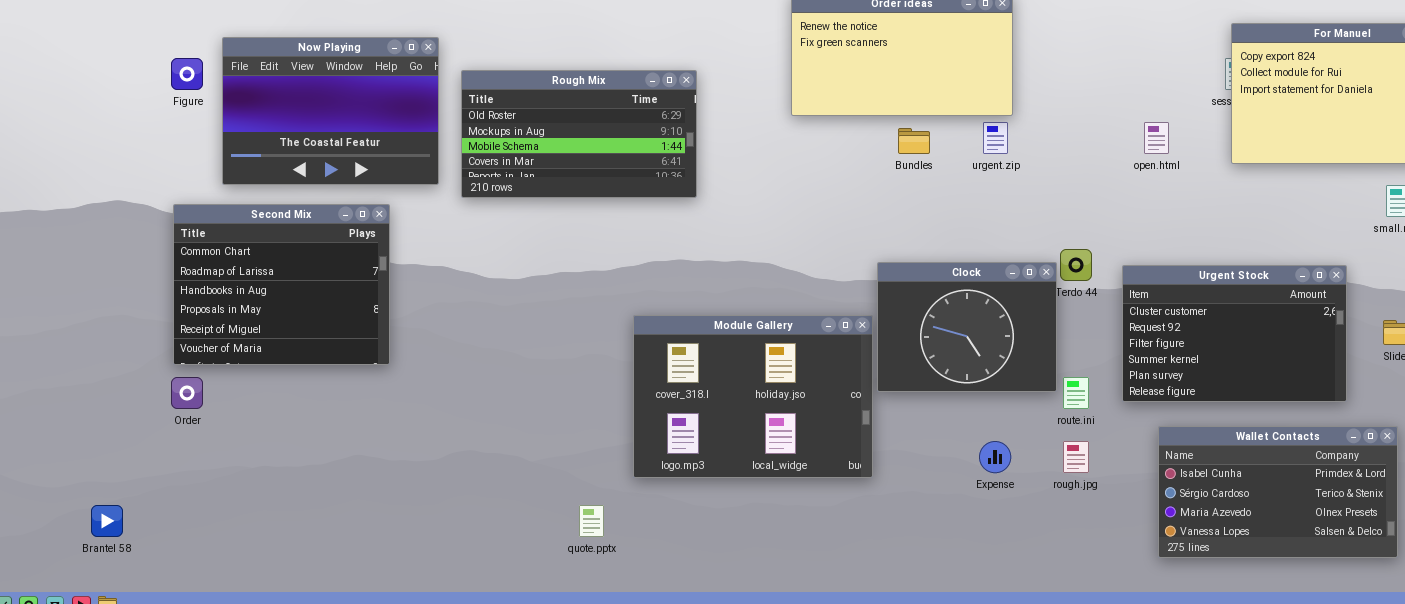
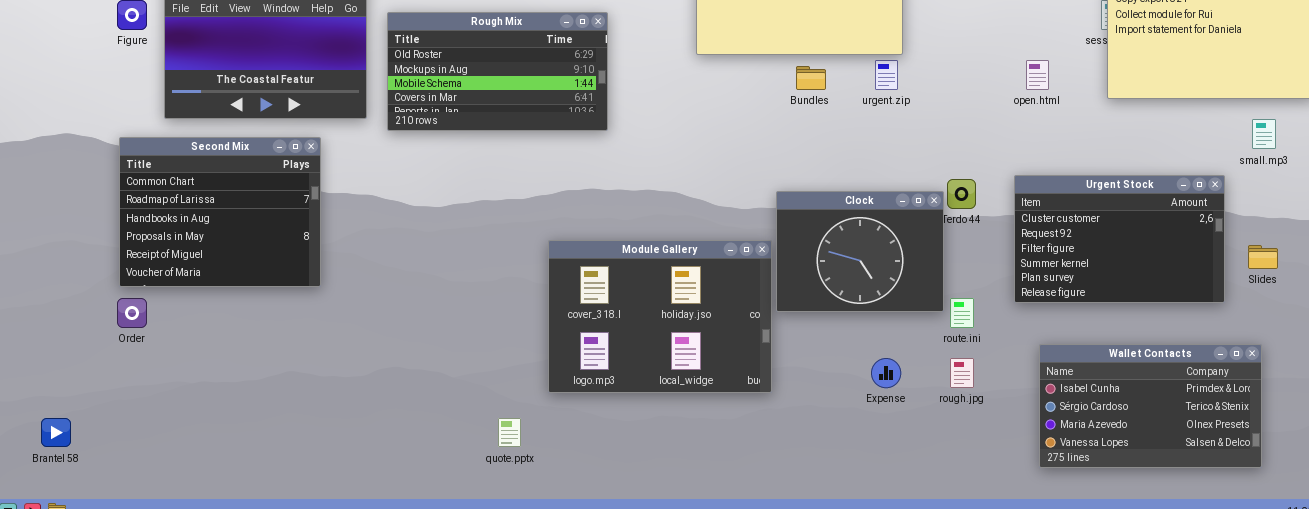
Urgent Stock: [1122,265,1347,402] -> [1014,175,1225,303], moved

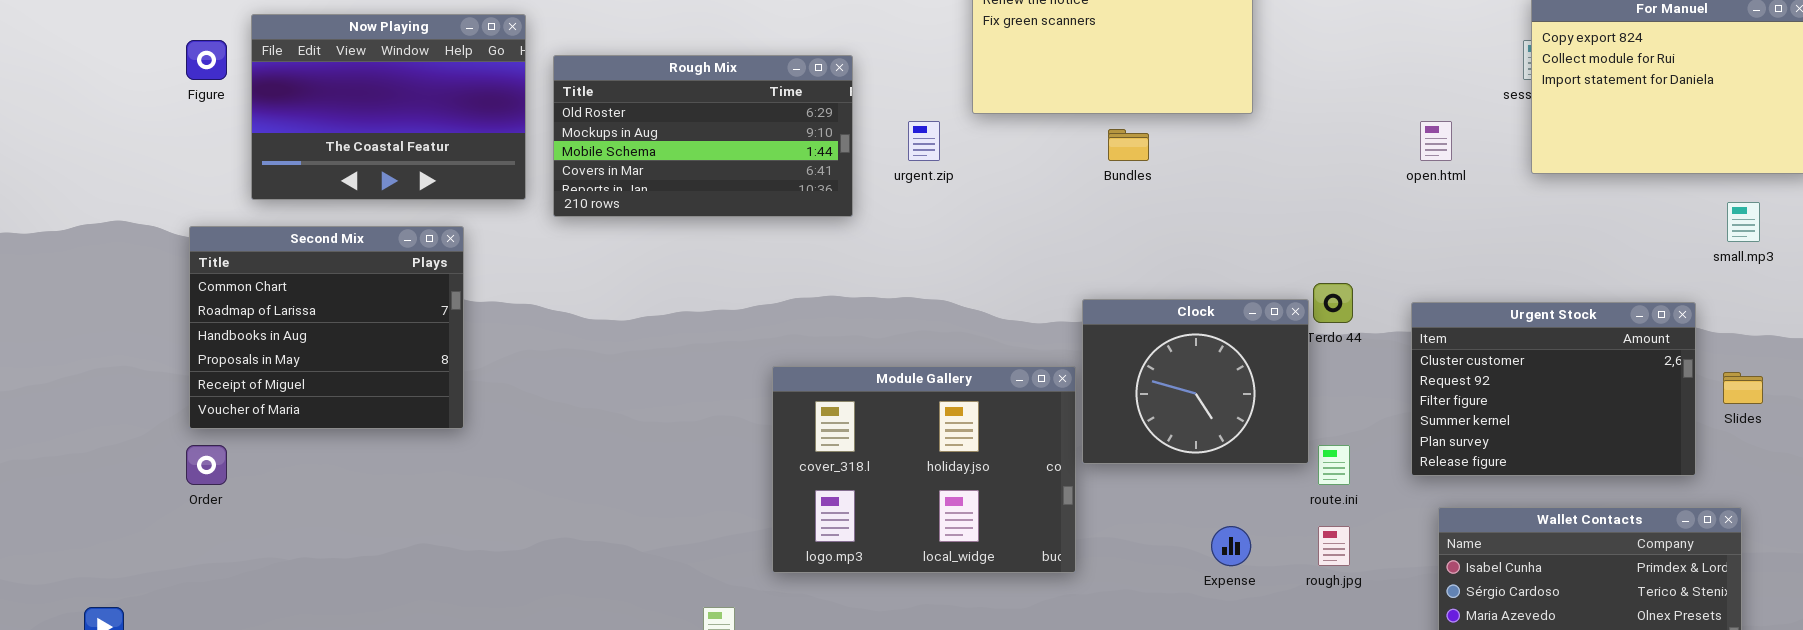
urgent.zip: [875,60,898,90] -> [908,121,940,161], moved
Urgent Stock: [1014,175,1225,303] -> [1411,302,1696,476], moved

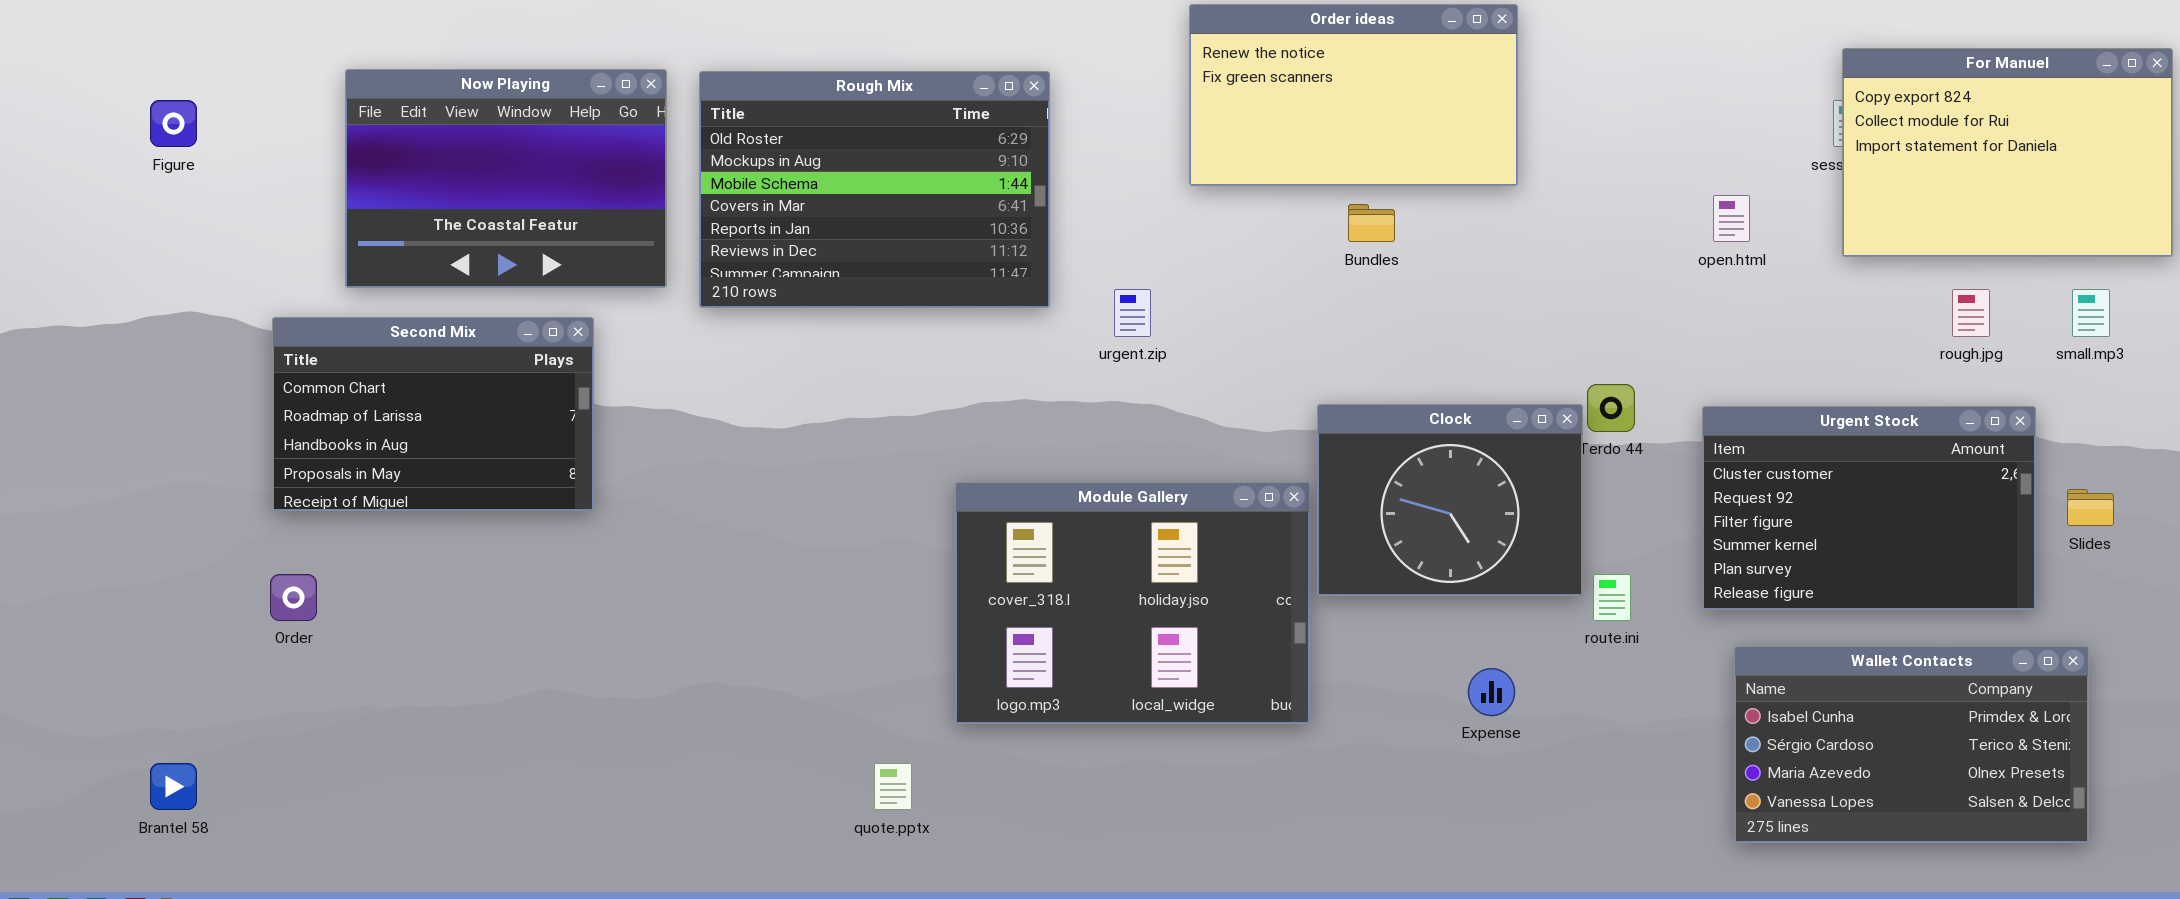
Figure: [186,40,227,80] -> [150,100,197,147], moved
Rough Mix: [553,55,853,217] -> [699,71,1050,308], resized
urgent.zip: [908,121,940,161] -> [1114,289,1151,337], moved
Second Mix: [189,226,464,429] -> [272,317,594,511], resized
rough.jpg: [1318,526,1350,566] -> [1952,289,1990,337], moved

